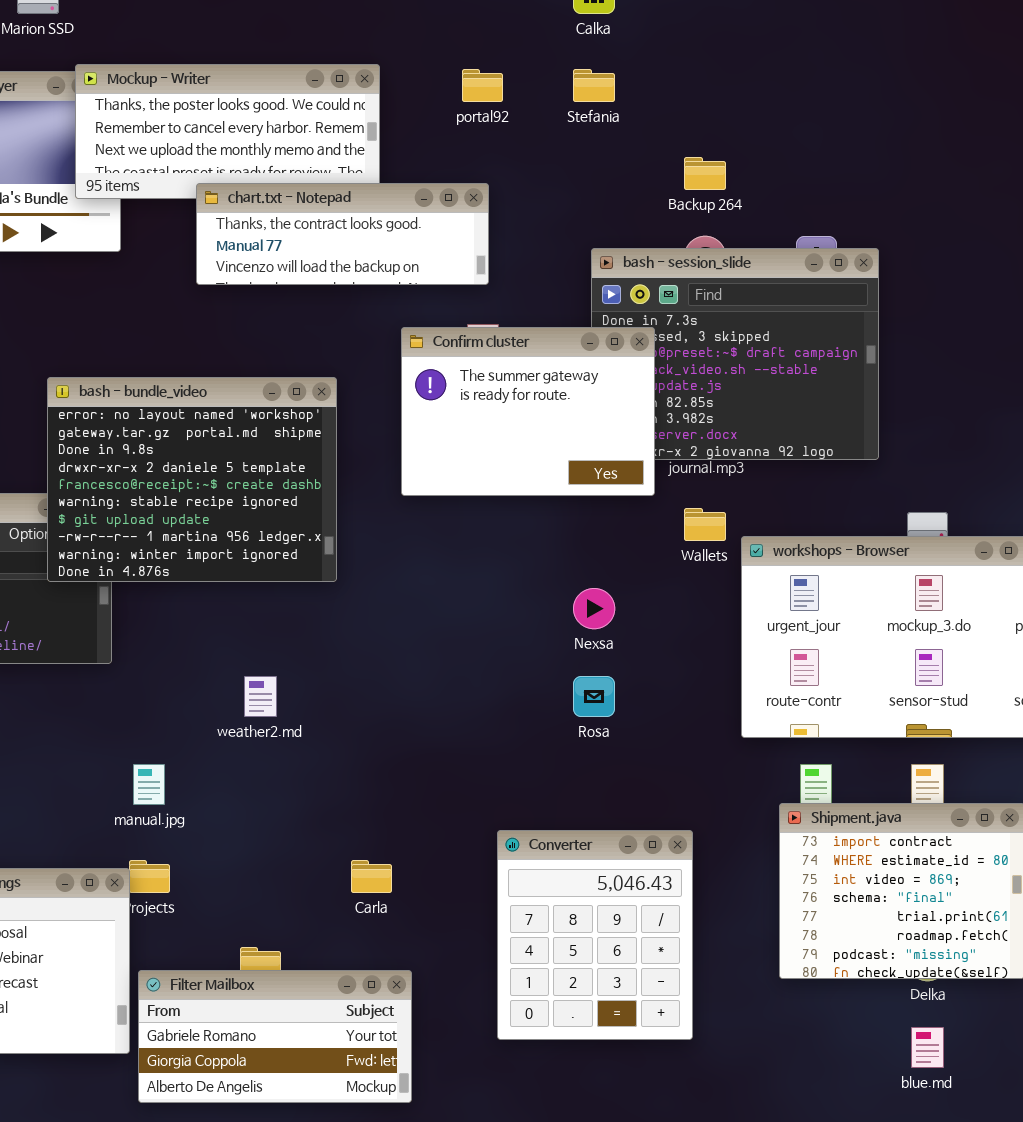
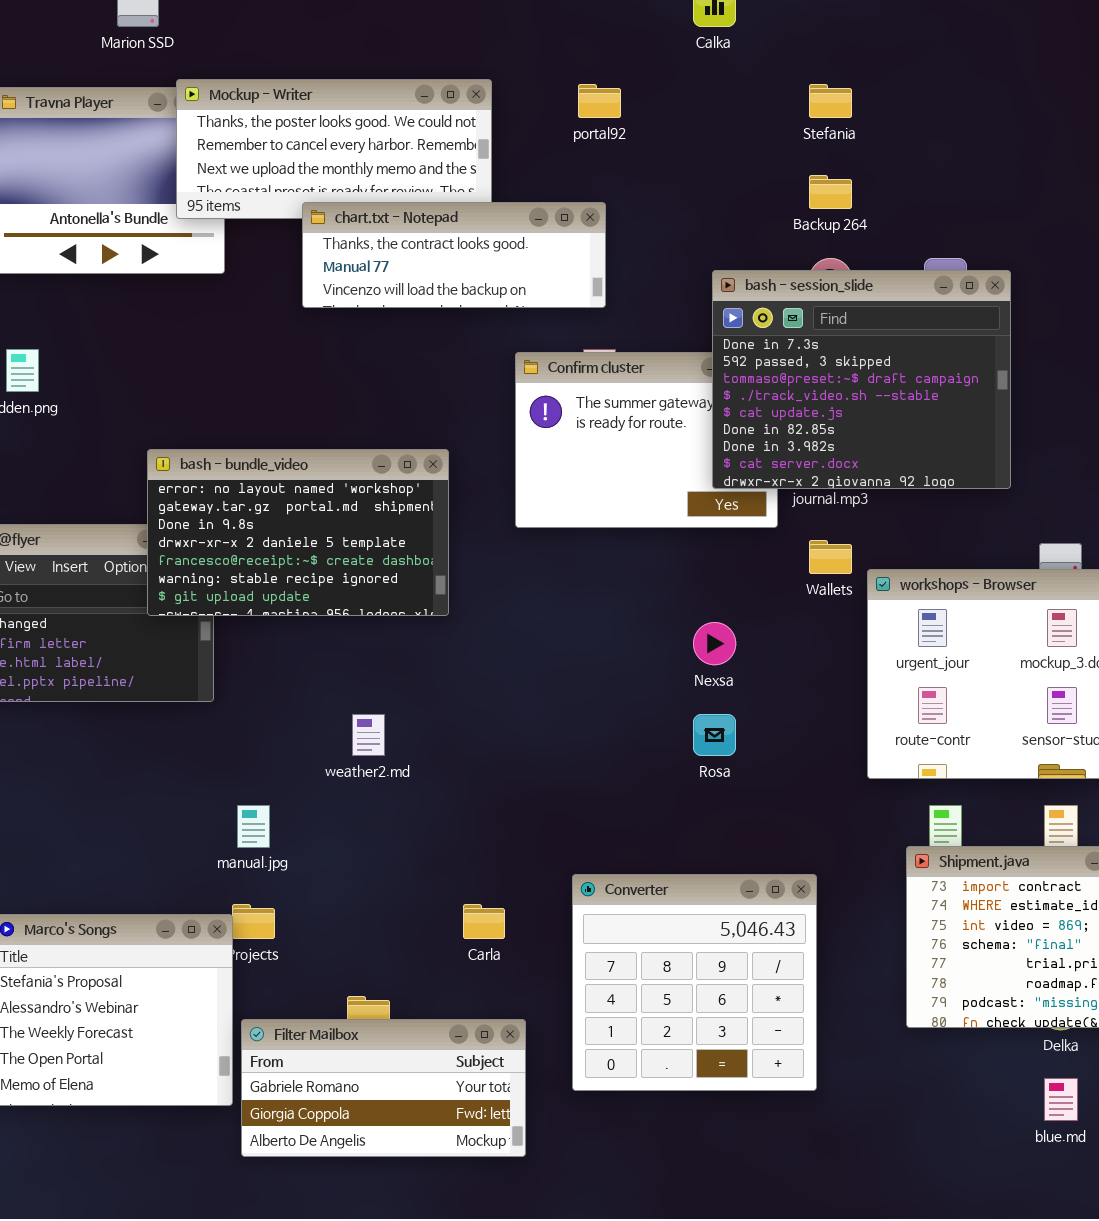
Stefania: [573,69,615,102] -> [809,84,852,118], moved
bash - session_slide: [591,248,879,460] -> [712,270,1011,489], raised
bash - bundle_video: [47,377,337,582] -> [147,449,449,616], resized
Converter: [497,830,693,1040] -> [572,874,817,1091], resized

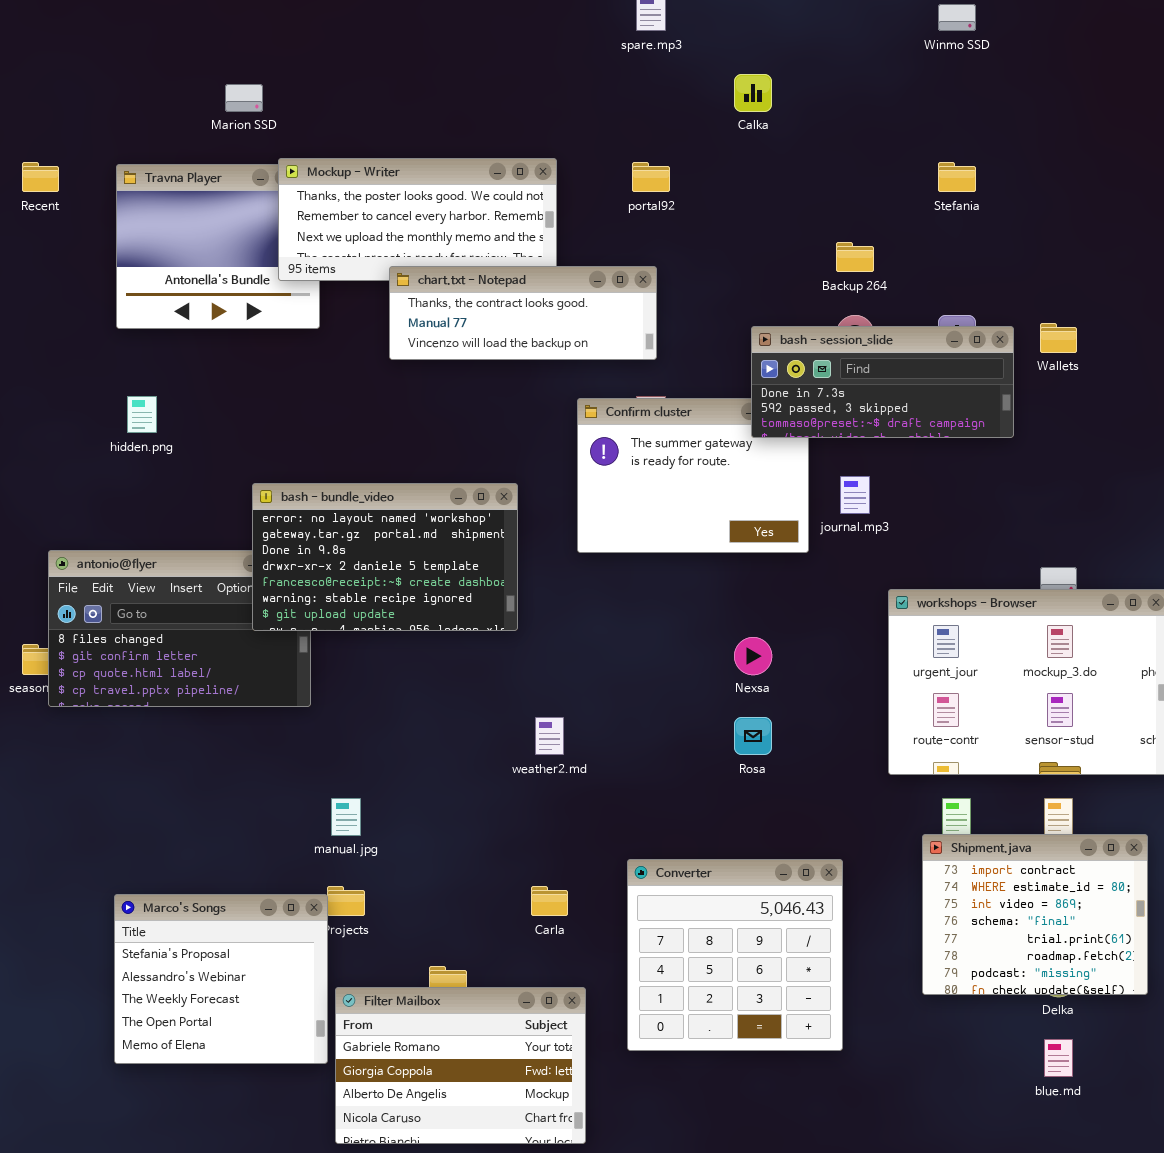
Stefania: [809,84,852,118] -> [938,162,976,192], moved
bash - session_slide: [712,270,1011,489] -> [751,326,1014,438], resized
Wallets: [809,540,852,574] -> [1040,323,1077,353], moved
weather2.md: [352,714,385,756] -> [535,717,564,755], moved
Filter Mailbox: [241,1019,526,1157] -> [335,987,586,1144], resized

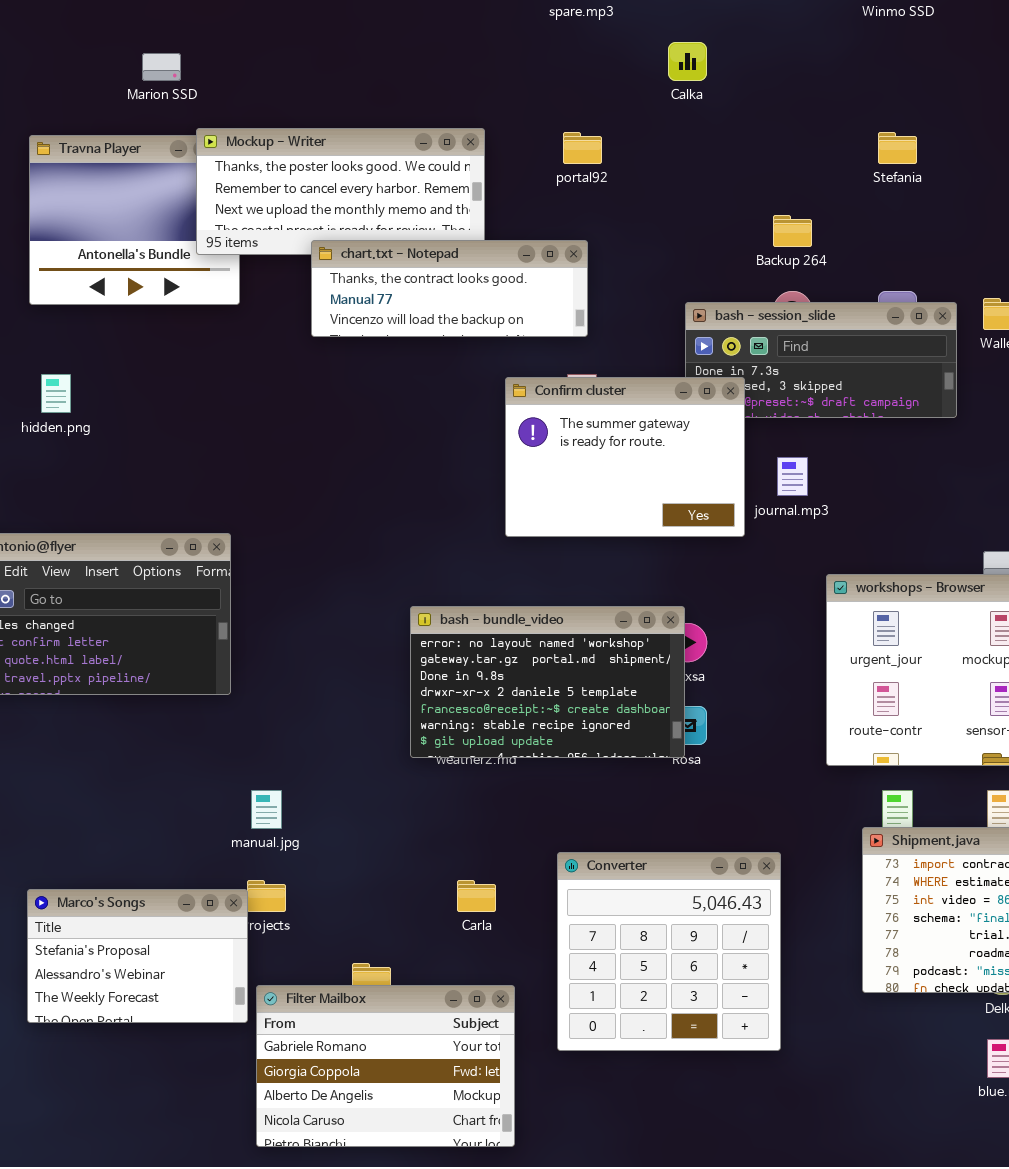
Confirm cluster: [577,398,809,553] -> [505,377,745,537], raised
bash - bundle_video: [252,483,518,631] -> [410,606,685,758], moved
Marco's Songs: [114,894,328,1064] -> [27,889,248,1023], resized

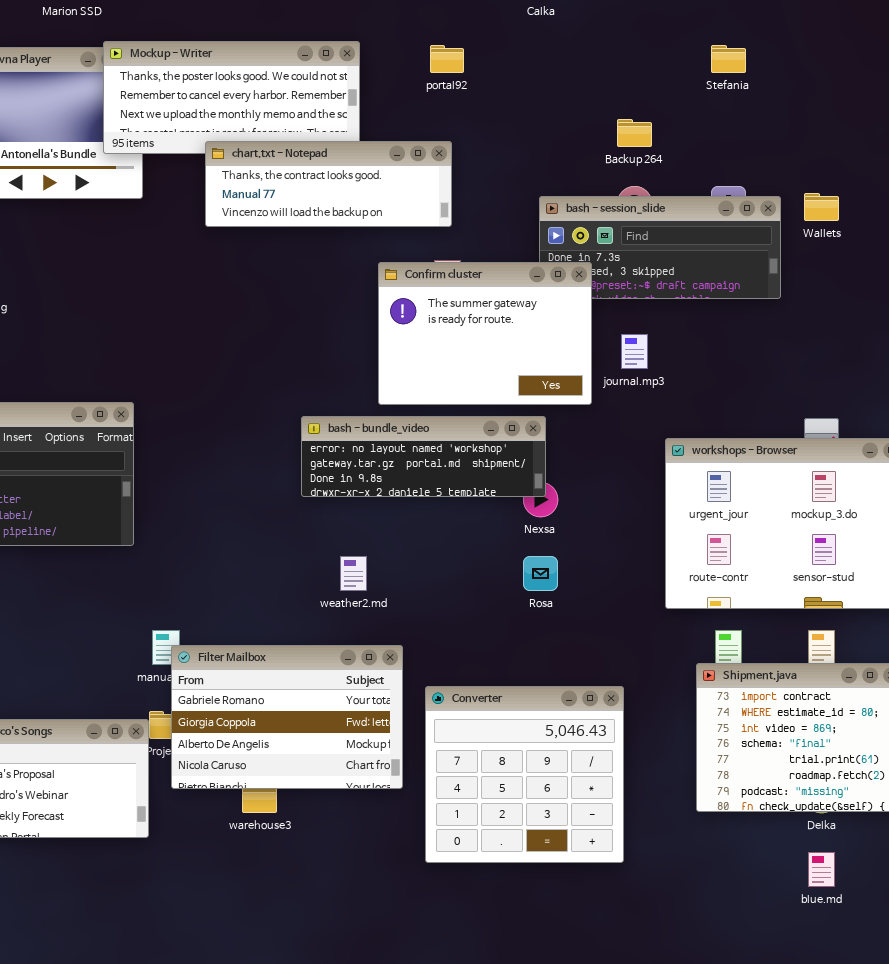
bash - bundle_video: [410,606,685,758] -> [301,416,546,497], moved, resized
Filter Mailbox: [256,985,515,1147] -> [171,645,403,789], moved

